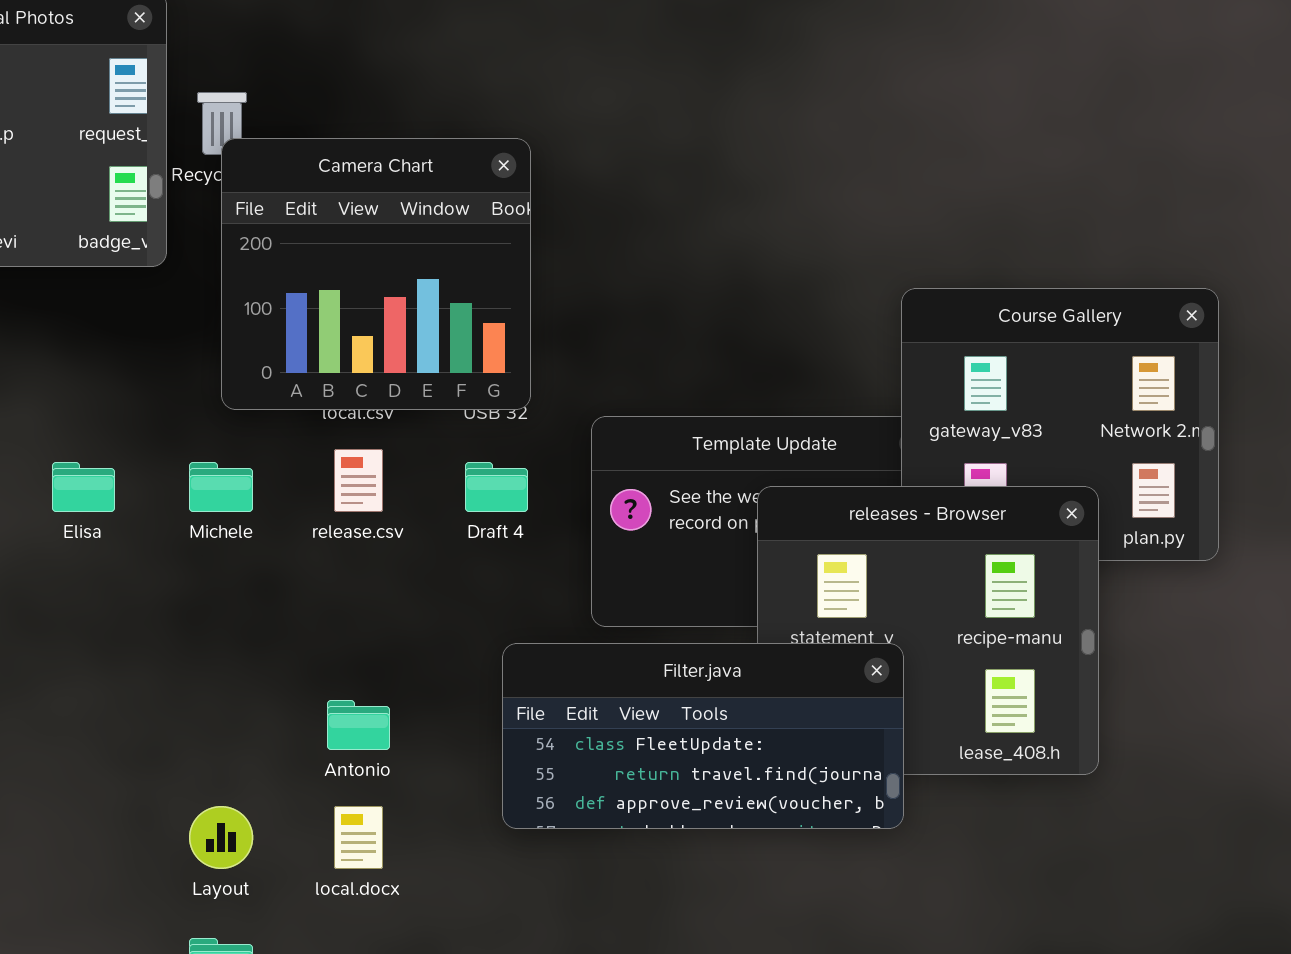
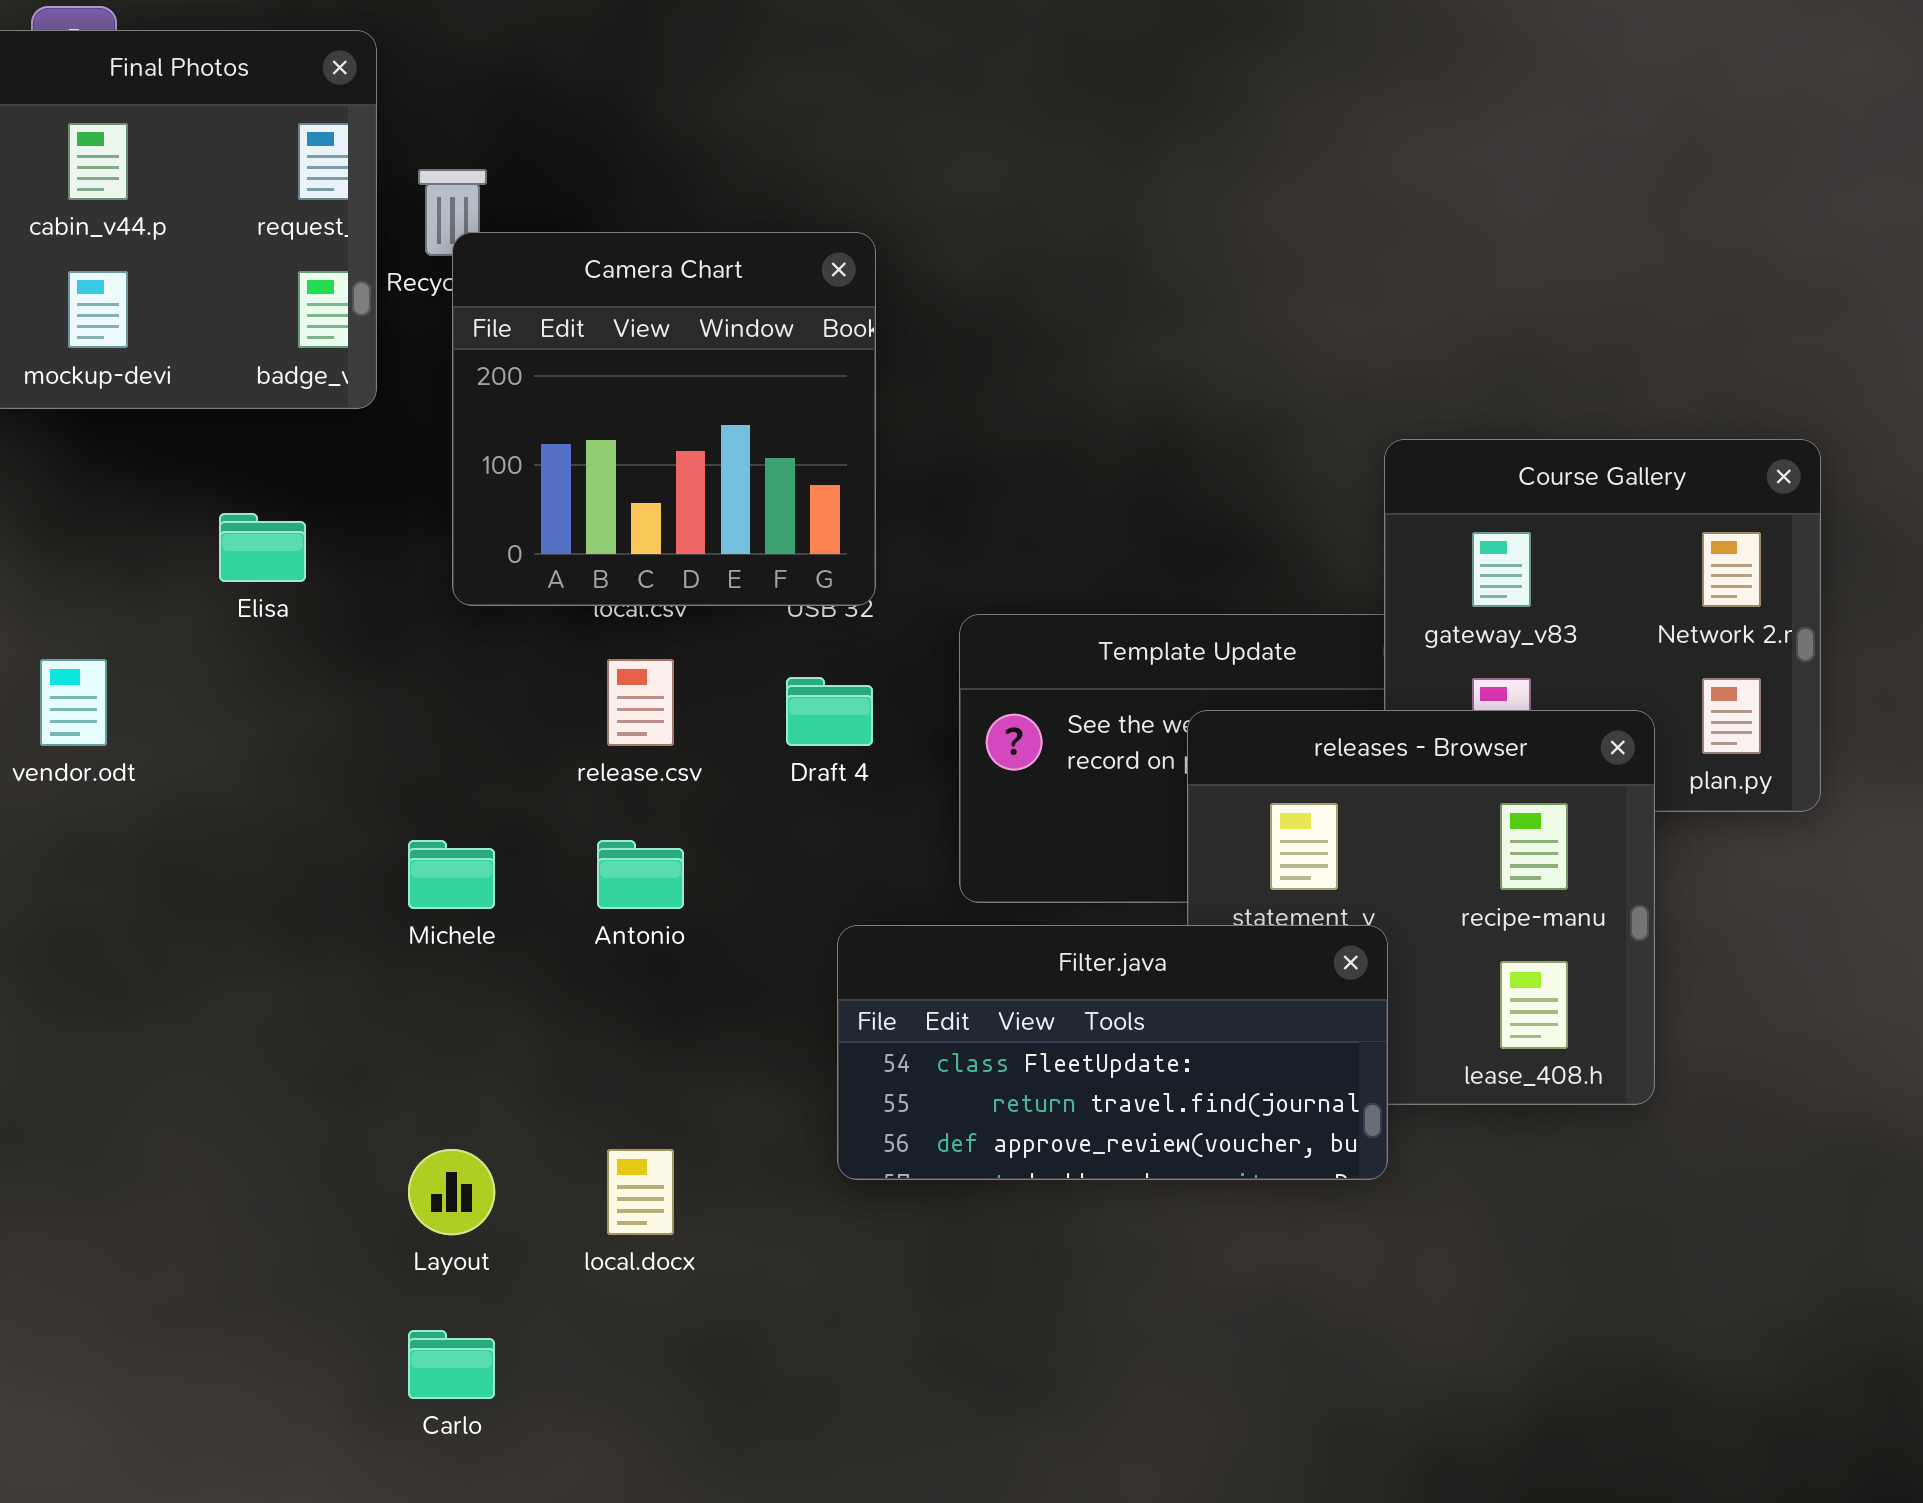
Elisa: [52,462,115,512] -> [219,513,306,582], moved
Michele: [189,462,253,512] -> [408,840,495,909], moved
Antonio: [327,700,390,750] -> [597,840,684,909], moved

